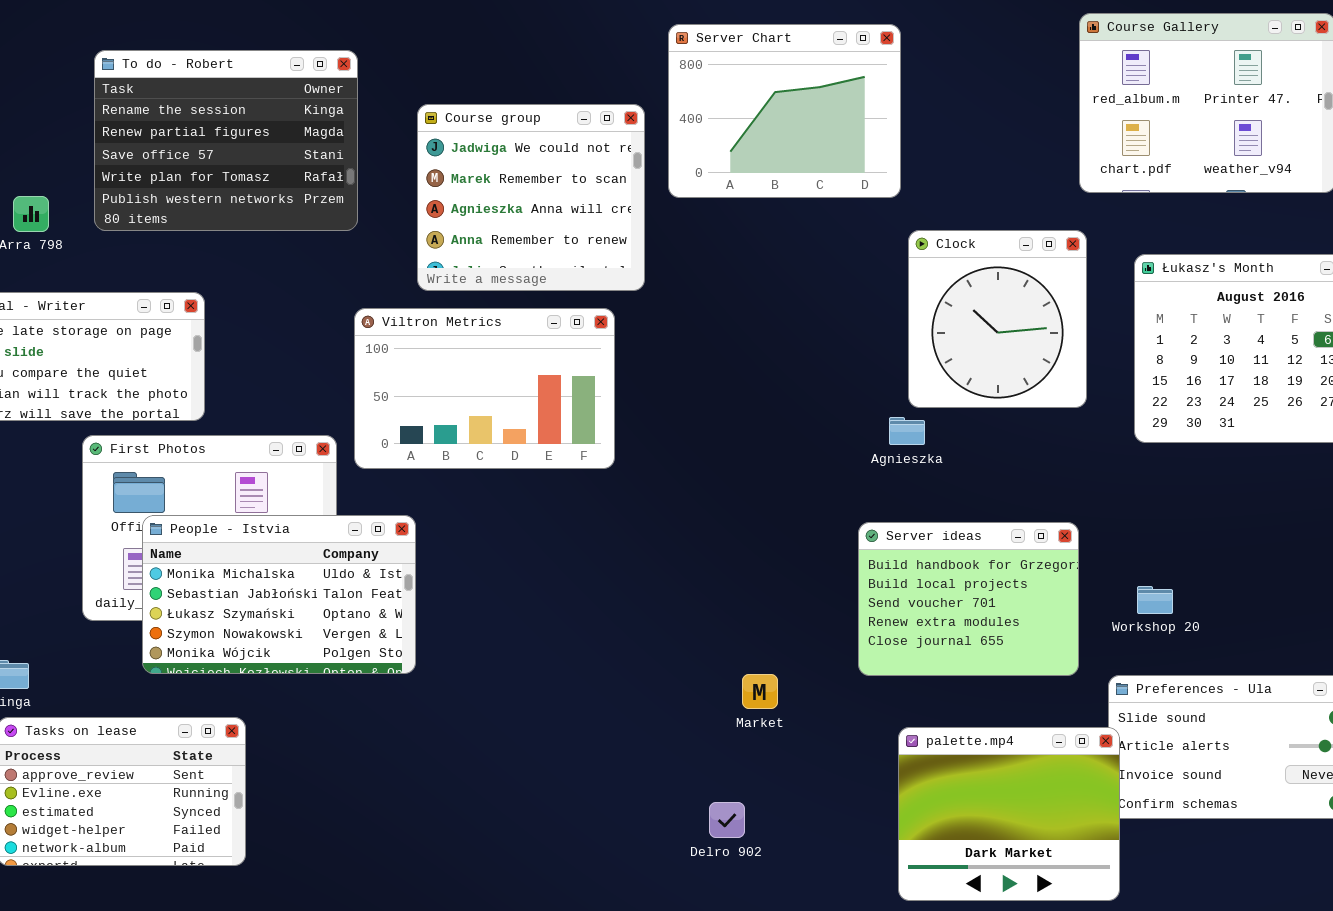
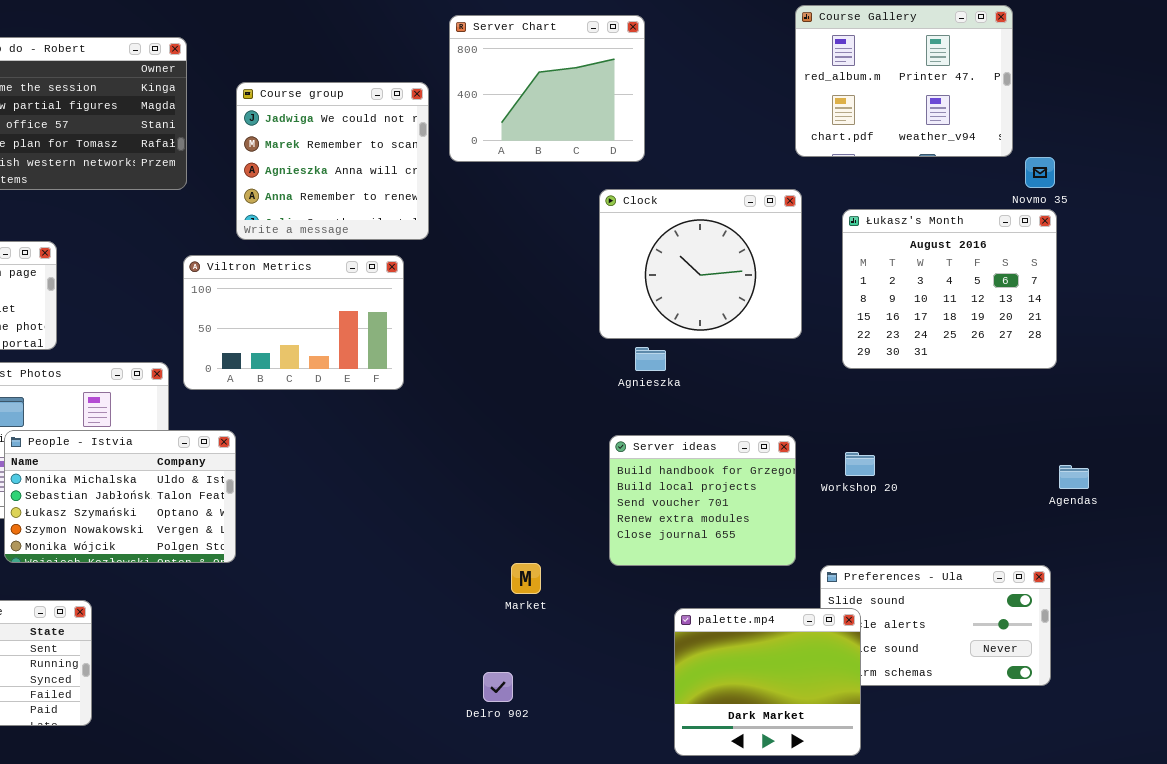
Clock: [908,230,1087,408] -> [599,189,802,339], resized
Workshop 20: [1137,586,1173,614] -> [845,452,875,476], moved
palette.mp4: [898,727,1120,901] -> [674,608,861,756], moved

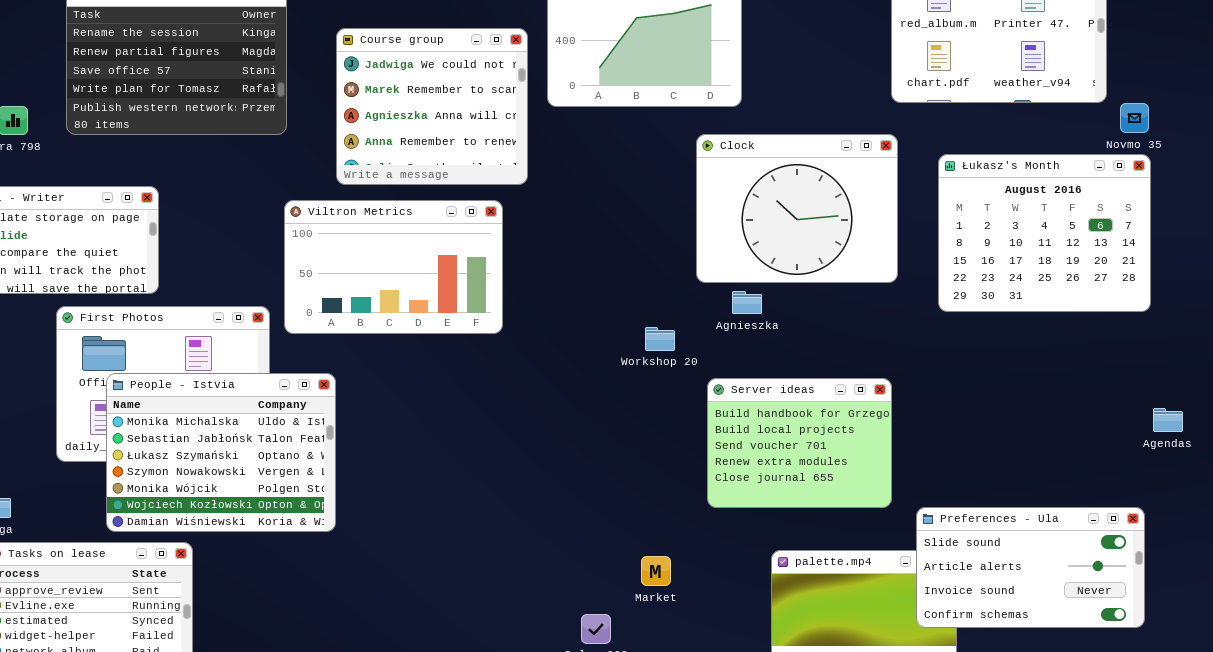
People - Istvia: [4,430,236,563] -> [106,373,336,532], resized
Workshop 20: [845,452,875,476] -> [645,327,675,351], moved
Market: [511,563,541,594] -> [641,556,671,586], moved
Preferences - Ula: [820,565,1051,686] -> [916,507,1145,628], raised

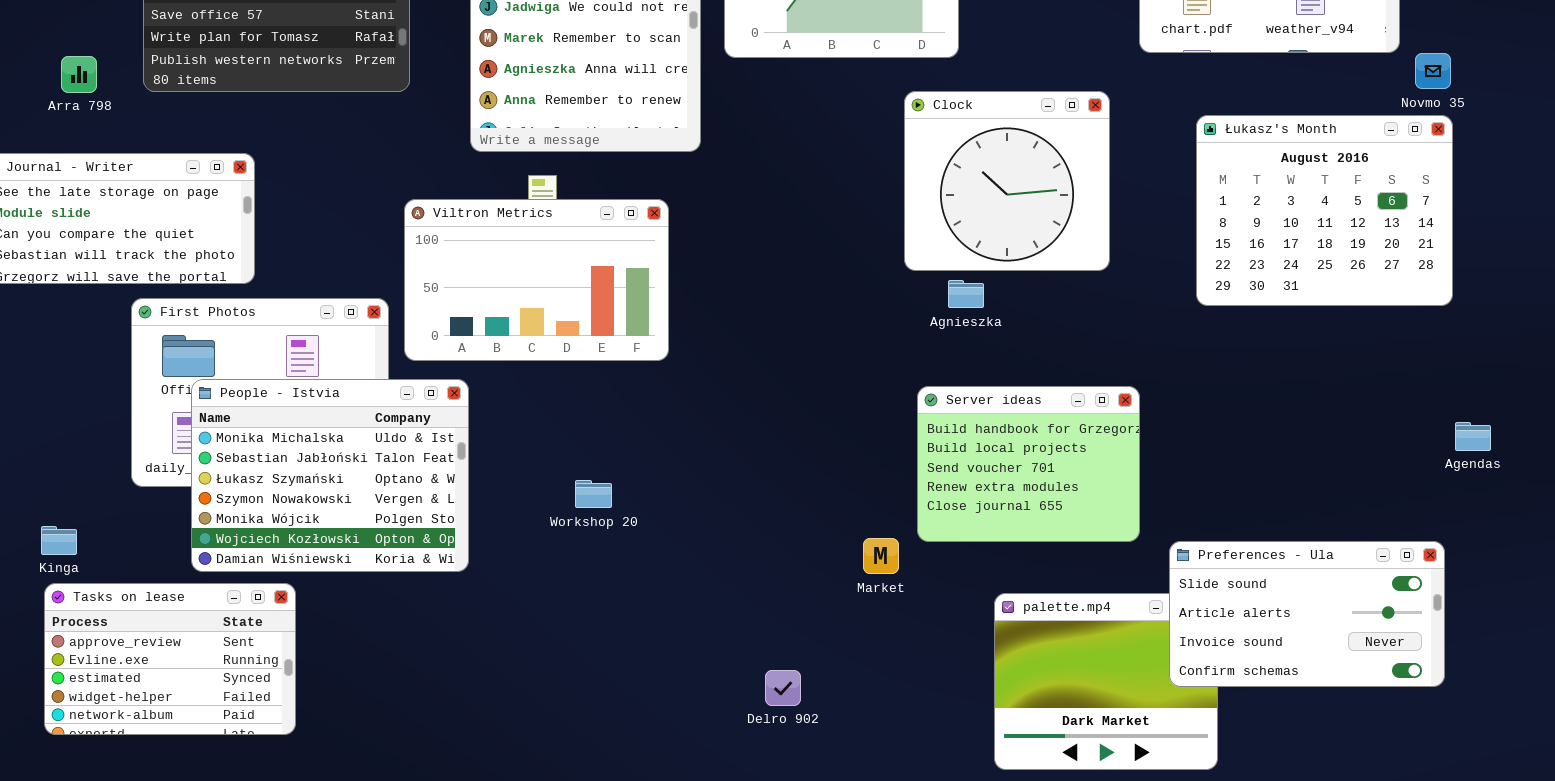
Clock: [696,134,898,283] -> [904,91,1110,271], resized
Viltron Metrics: [284,200,503,334] -> [404,199,669,361], moved
Workshop 20: [645,327,675,351] -> [575,480,612,508], moved
Market: [641,556,671,586] -> [863,538,899,574], moved

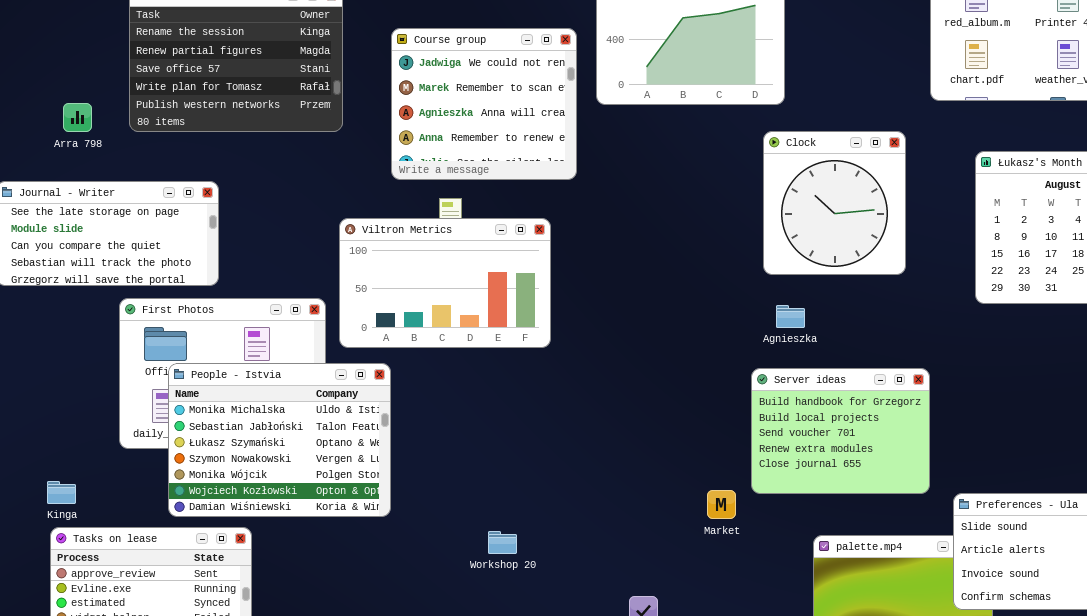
Clock: [904,91,1110,271] -> [763,131,906,275], resized
Agnieszka: [948,280,984,308] -> [776,305,805,328], moved
Workshop 20: [575,480,612,508] -> [488,531,517,554], moved

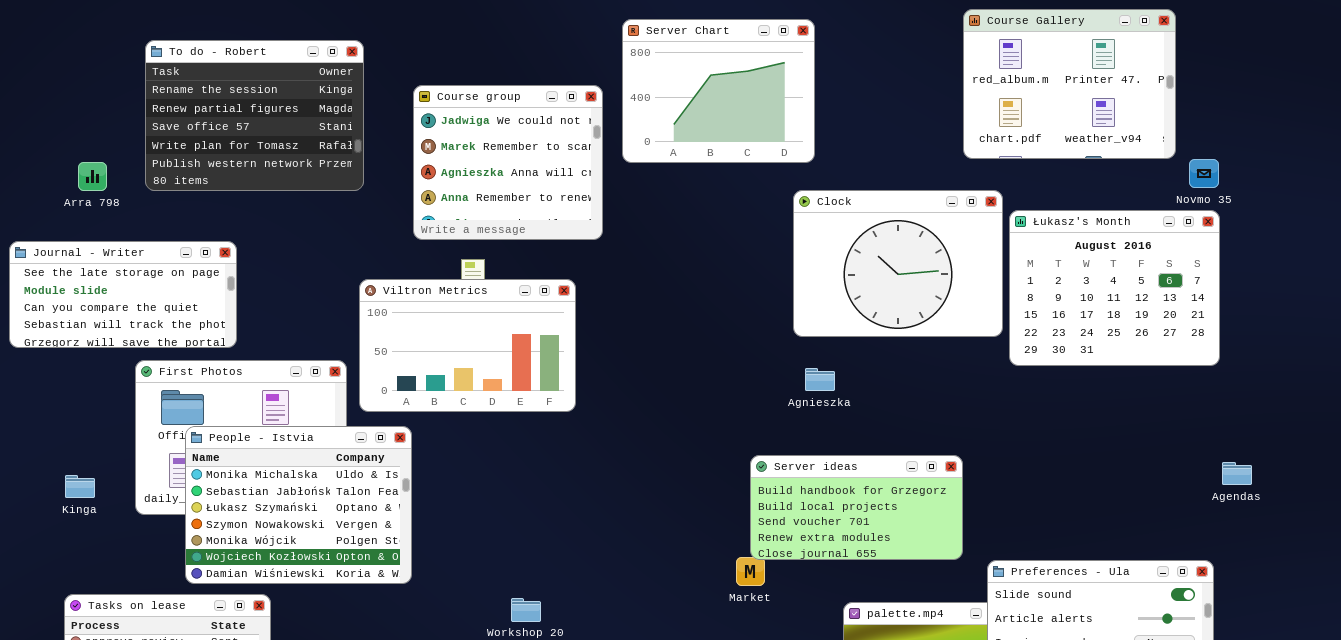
Clock: [763,131,906,275] -> [793,190,1003,337], resized
Server ideas: [751,368,930,494] -> [750,455,963,560], resized
Kinga: [47,481,76,504] -> [65,475,95,498], moved

